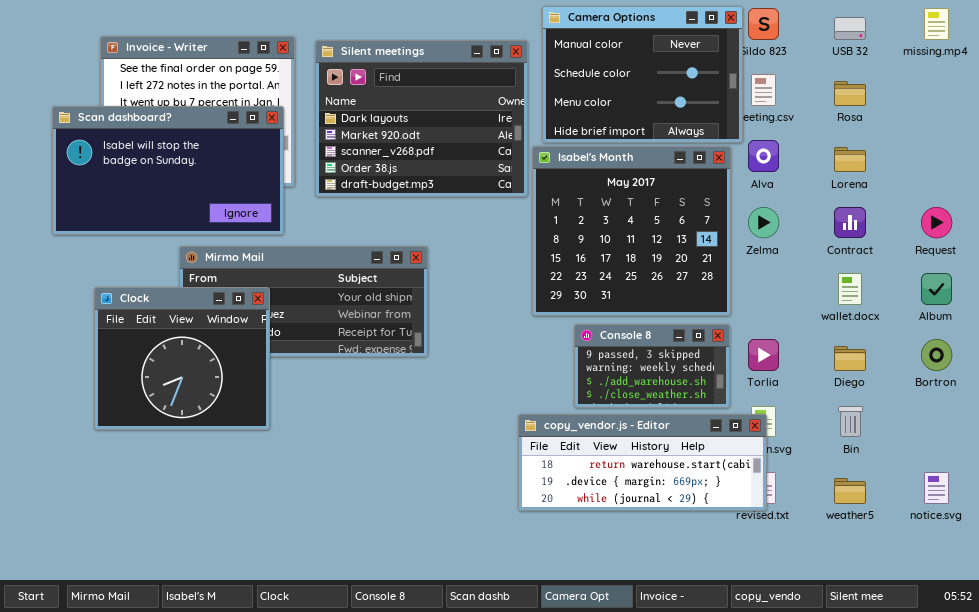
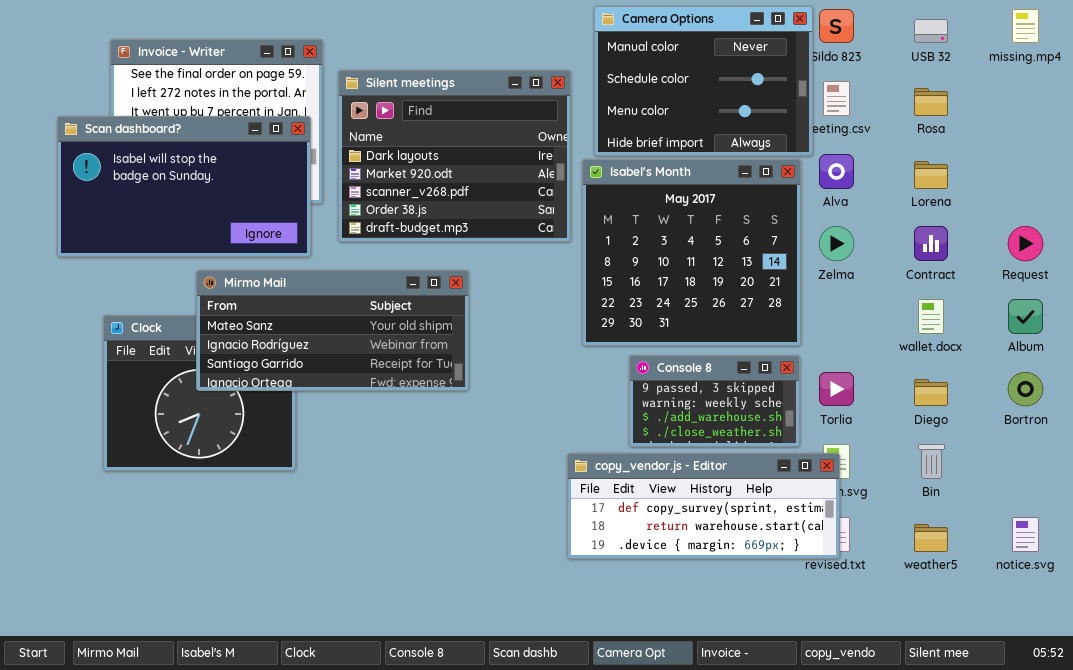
Silent meetings: [315,40,528,197] -> [338,70,571,242], moved
Mirmo Mail: [179,246,428,357] -> [196,270,469,391], raised
copy_vendor.js - Editor: [518,414,767,511] -> [567,453,840,559], scrolled up 1 row

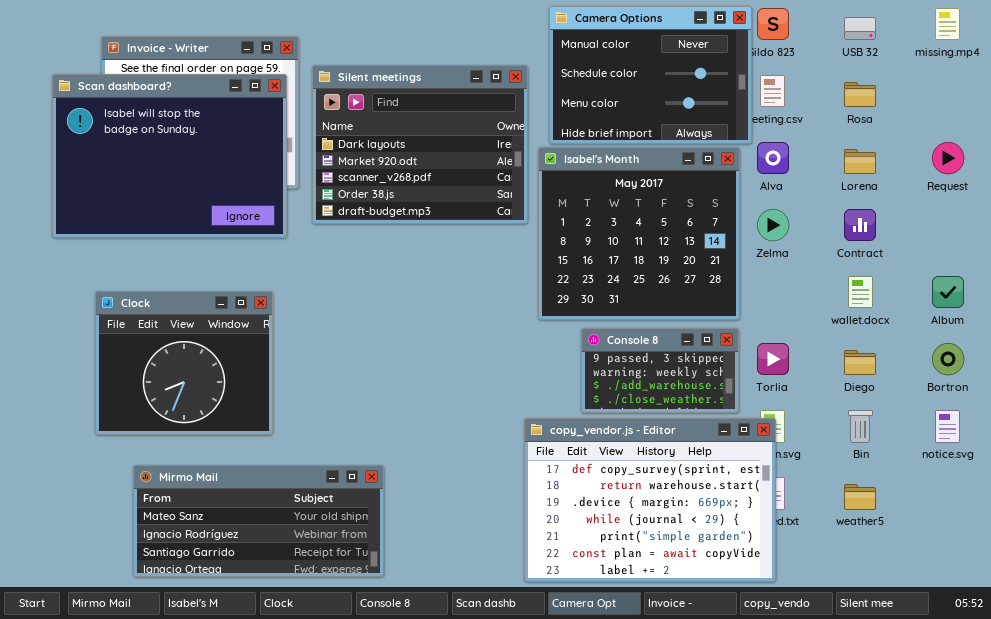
Scan dashboard?: [57,116,311,257] -> [52,74,287,238], resized
Request: [1008,226,1043,261] -> [932,142,964,174], moved
Mirmo Mail: [196,270,469,391] -> [133,465,384,577], moved
copy_vendor.js - Editor: [567,453,840,559] -> [524,418,776,582], resized
notice.svg: [1012,517,1039,552] -> [935,410,960,443], moved

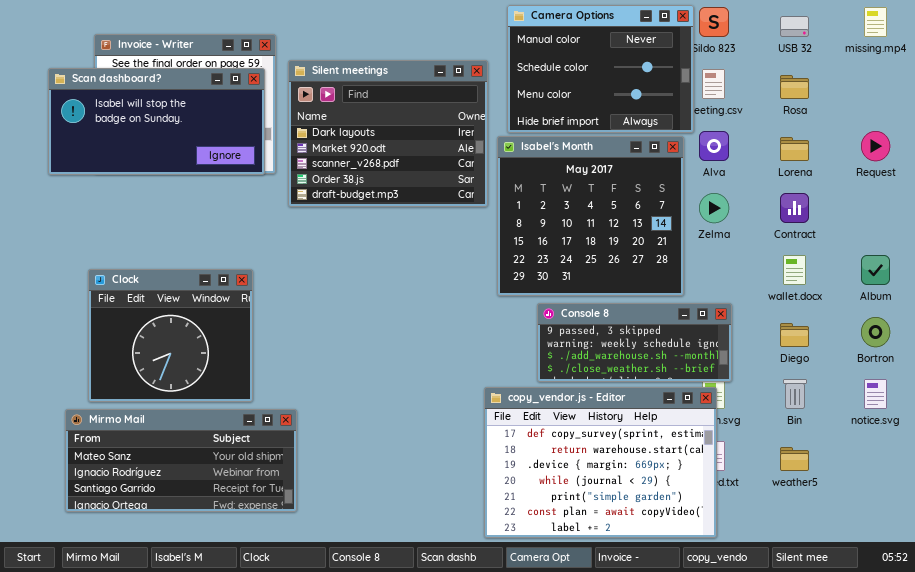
Scan dashboard?: [52,74,287,238] -> [48,68,265,175], resized
Console 8: [581,328,739,413] -> [537,303,732,382], resized
Mirmo Mail: [133,465,384,577] -> [65,409,297,512], moved

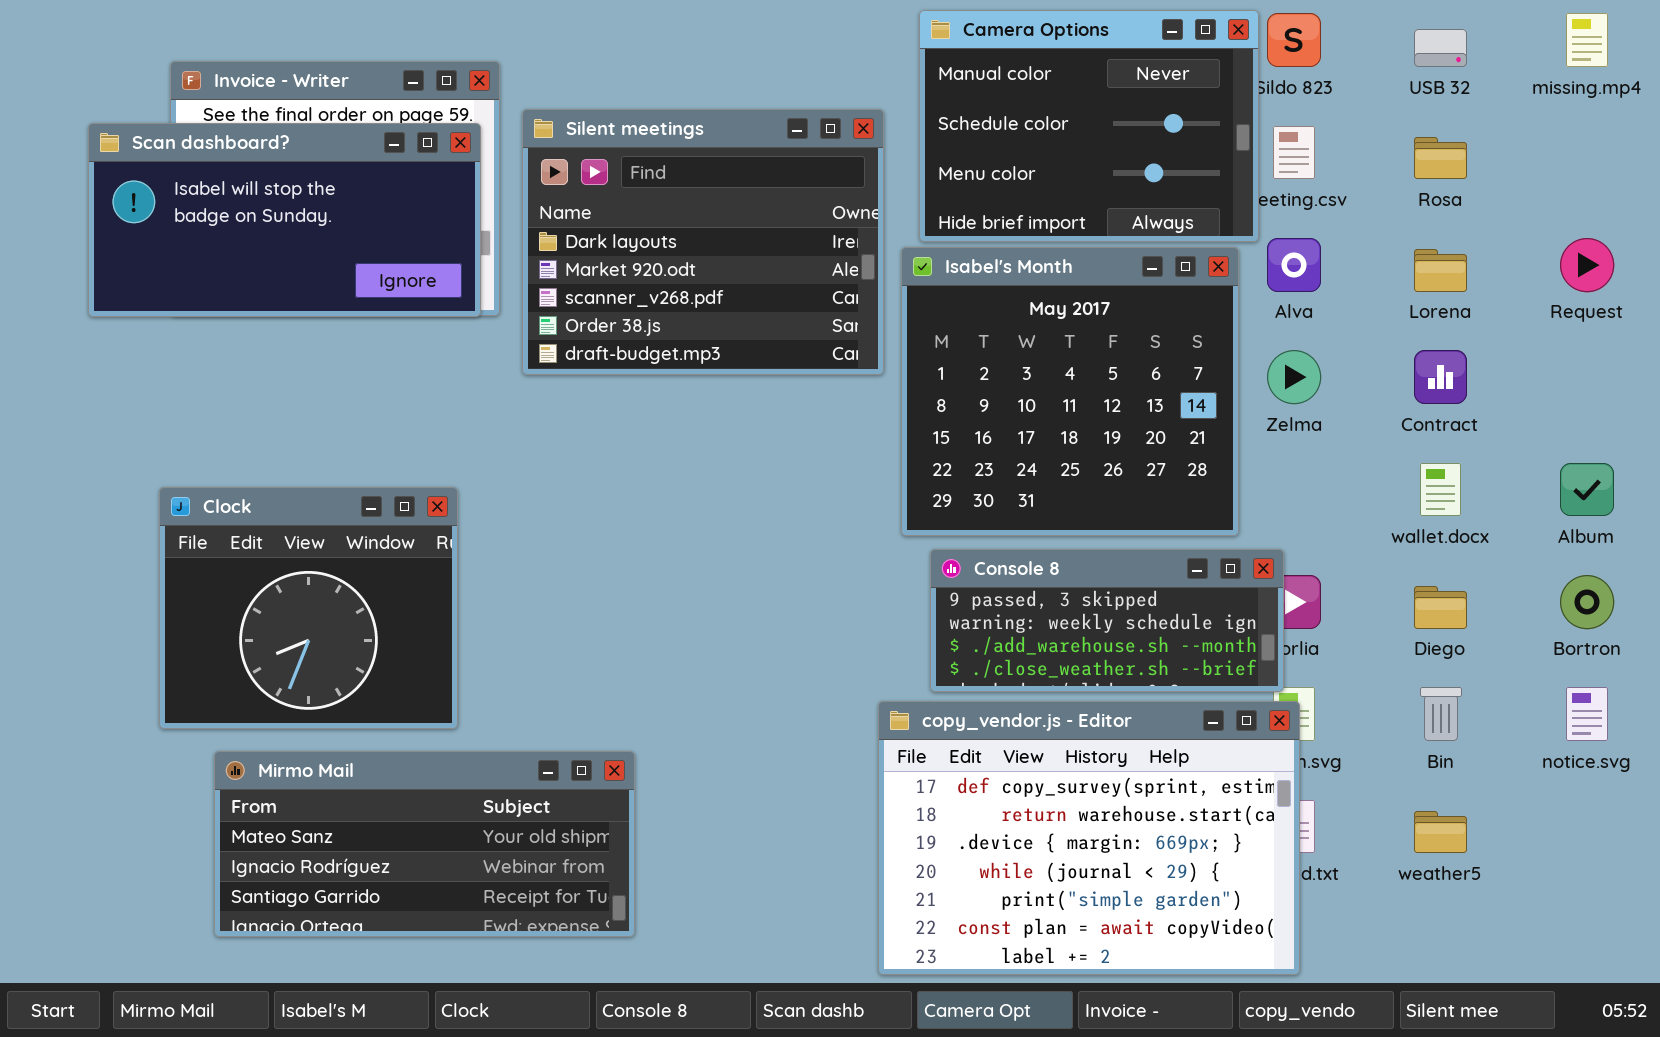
Console 8: [537,303,732,382] -> [930,549,1284,692], moved
Mirmo Mail: [65,409,297,512] -> [214,751,635,937], moved

